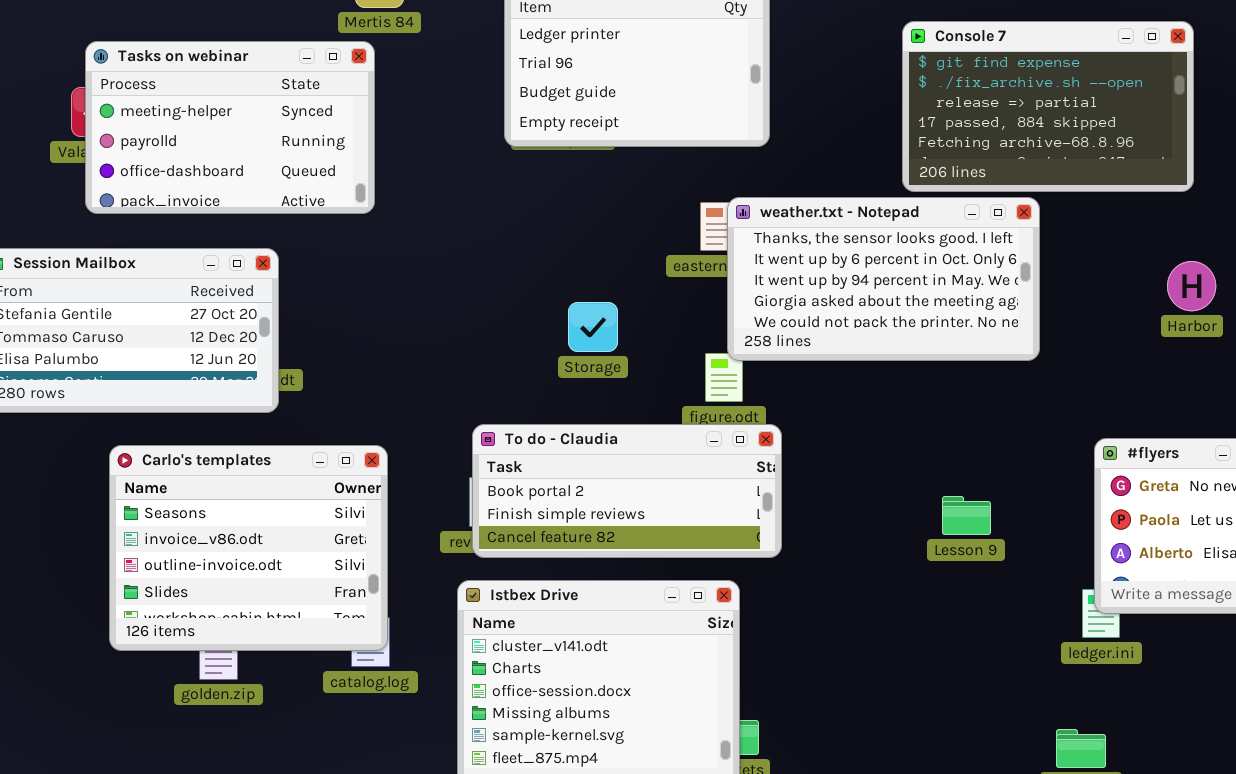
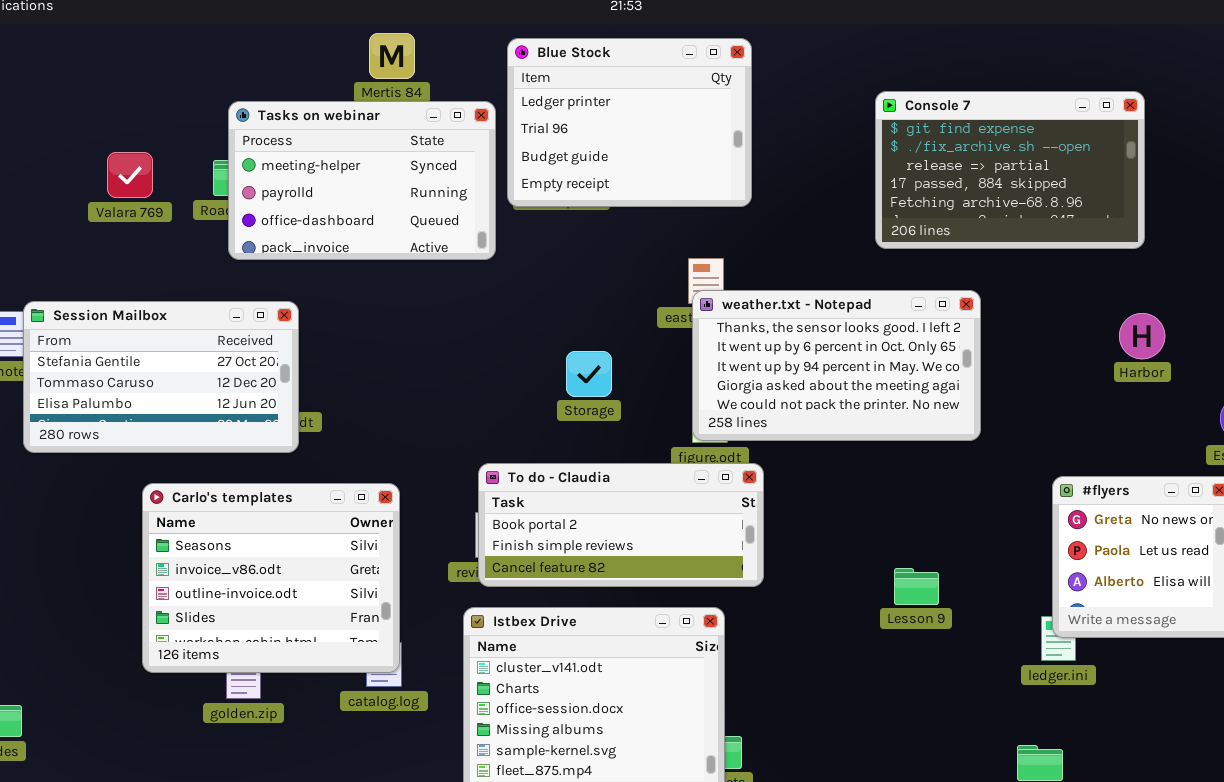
Tasks on webinar: [85,41,375,214] -> [228,101,496,260], moved
weather.txt - Notepad: [727,197,1040,361] -> [692,290,981,441], moved
Lesson 9: [942,496,991,535] -> [894,568,939,605], moved

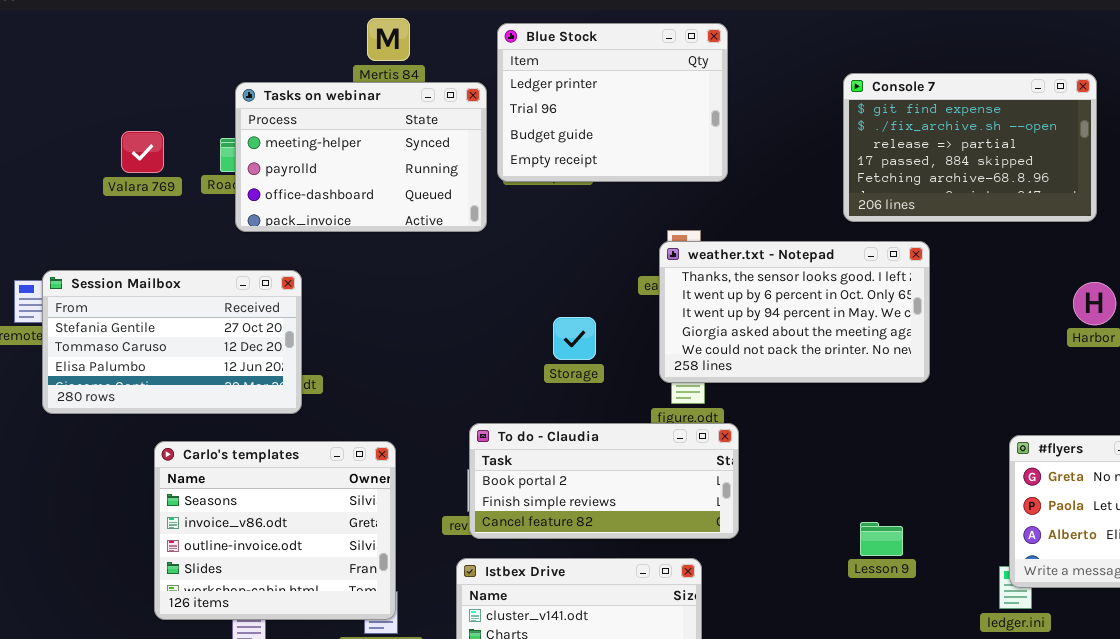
weather.txt - Notepad: [692,290,981,441] -> [659,241,930,383], moved

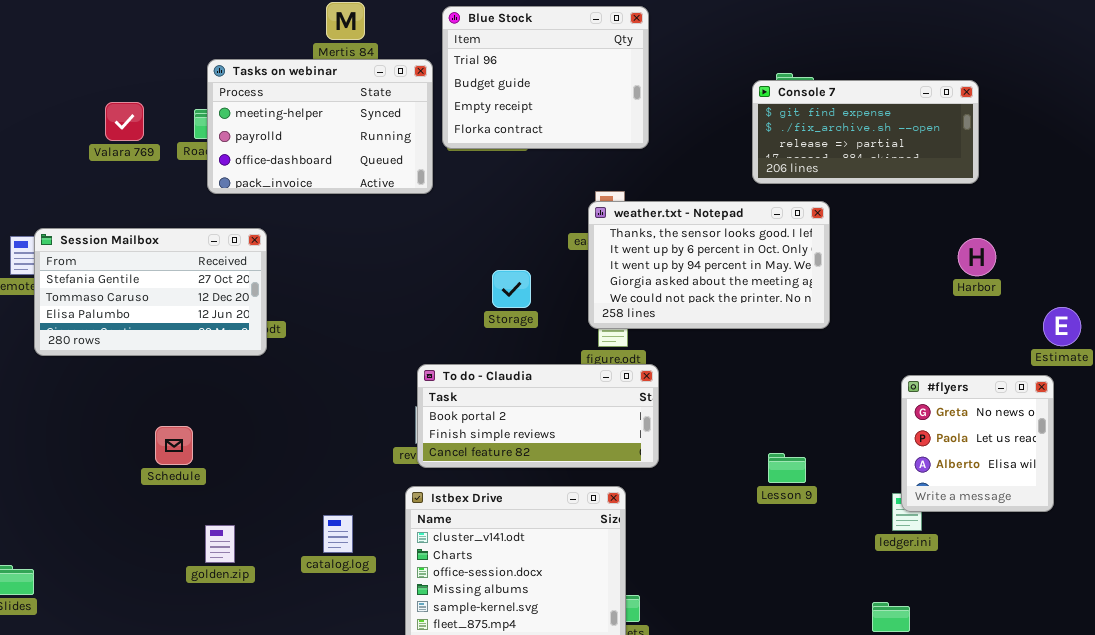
Blue Stock: [497,23,728,182] -> [442,6,649,149], scrolled down 1 row
Console 7: [843,73,1097,222] -> [752,80,979,184], resized
Carlo's templates: [154,441,396,620] -> none, closed

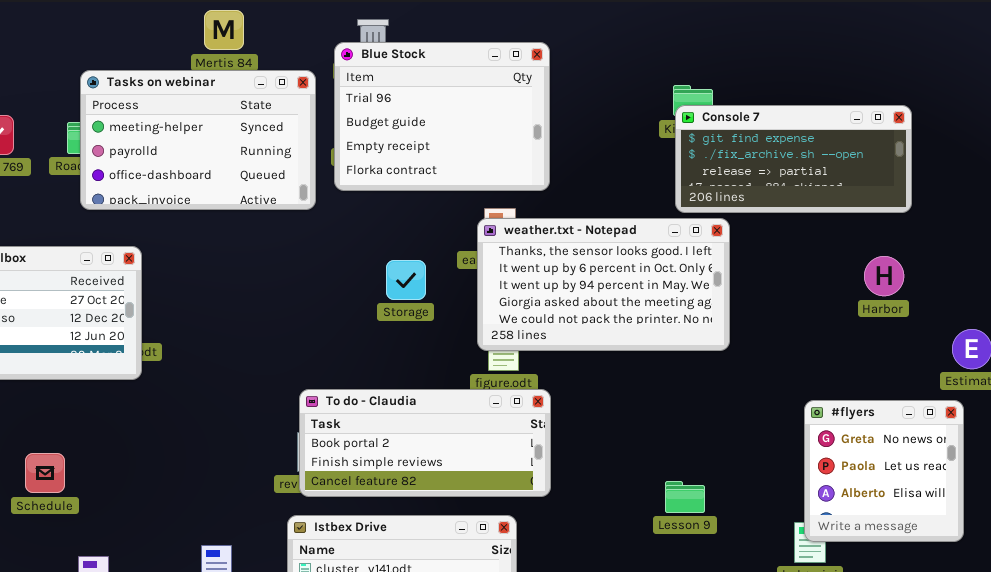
Blue Stock: [442,6,649,149] -> [334,42,550,191], moved
Console 7: [752,80,979,184] -> [675,105,912,213], moved
Storage: [492,270,531,308] -> [386,260,426,300], moved

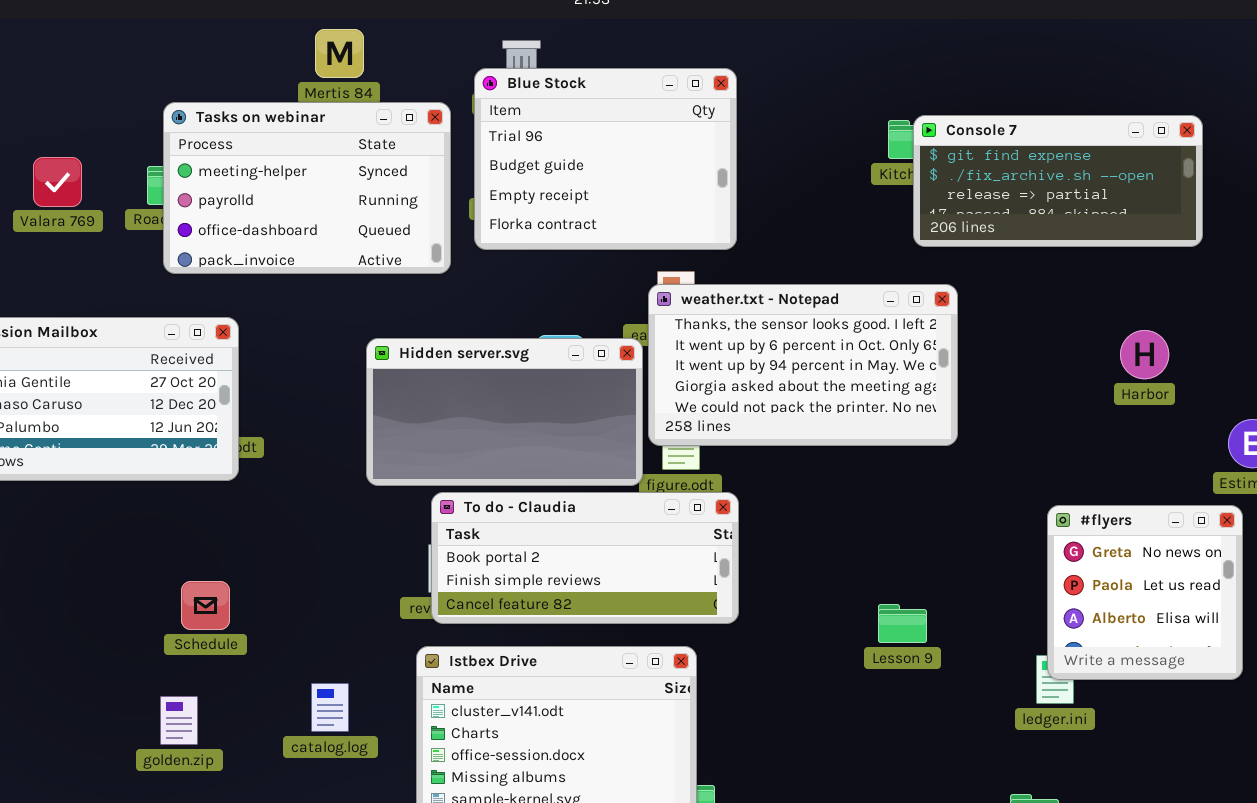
Console 7: [675,105,912,213] -> [913,115,1203,247], moved
Hidden server.svg: none -> [366,338,643,486], opened
Schedule: [25,453,65,493] -> [181,581,230,630], moved

